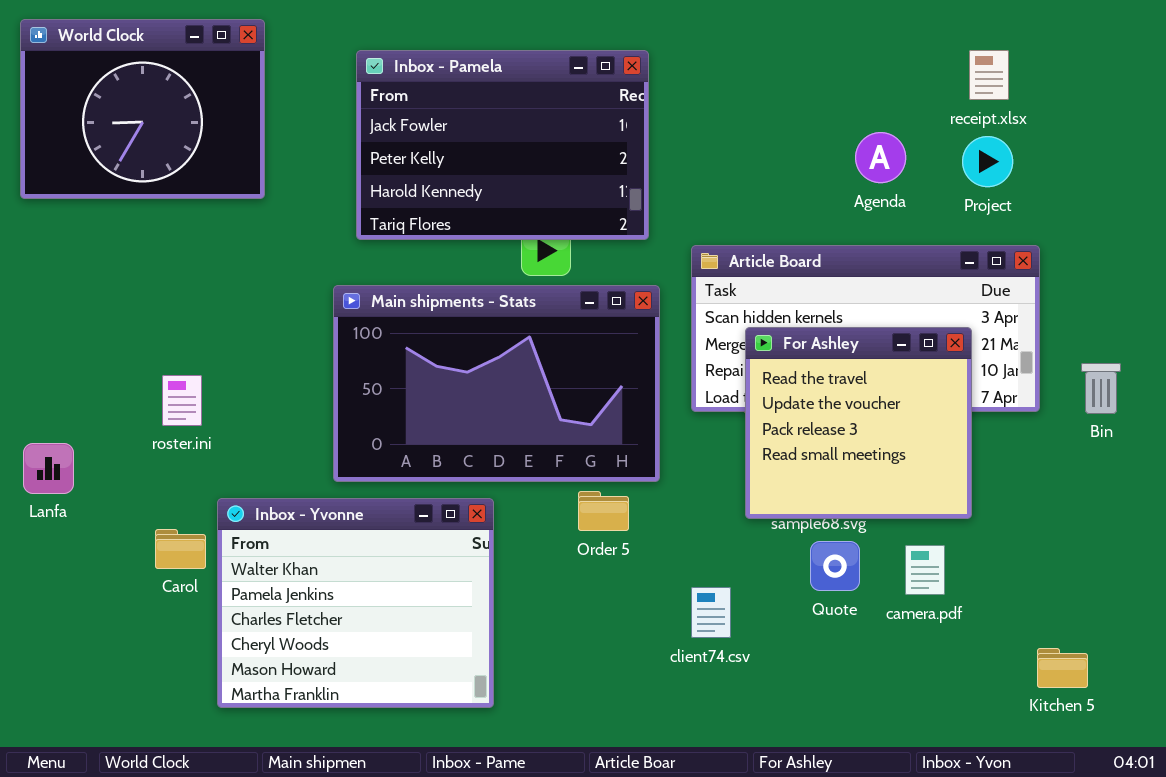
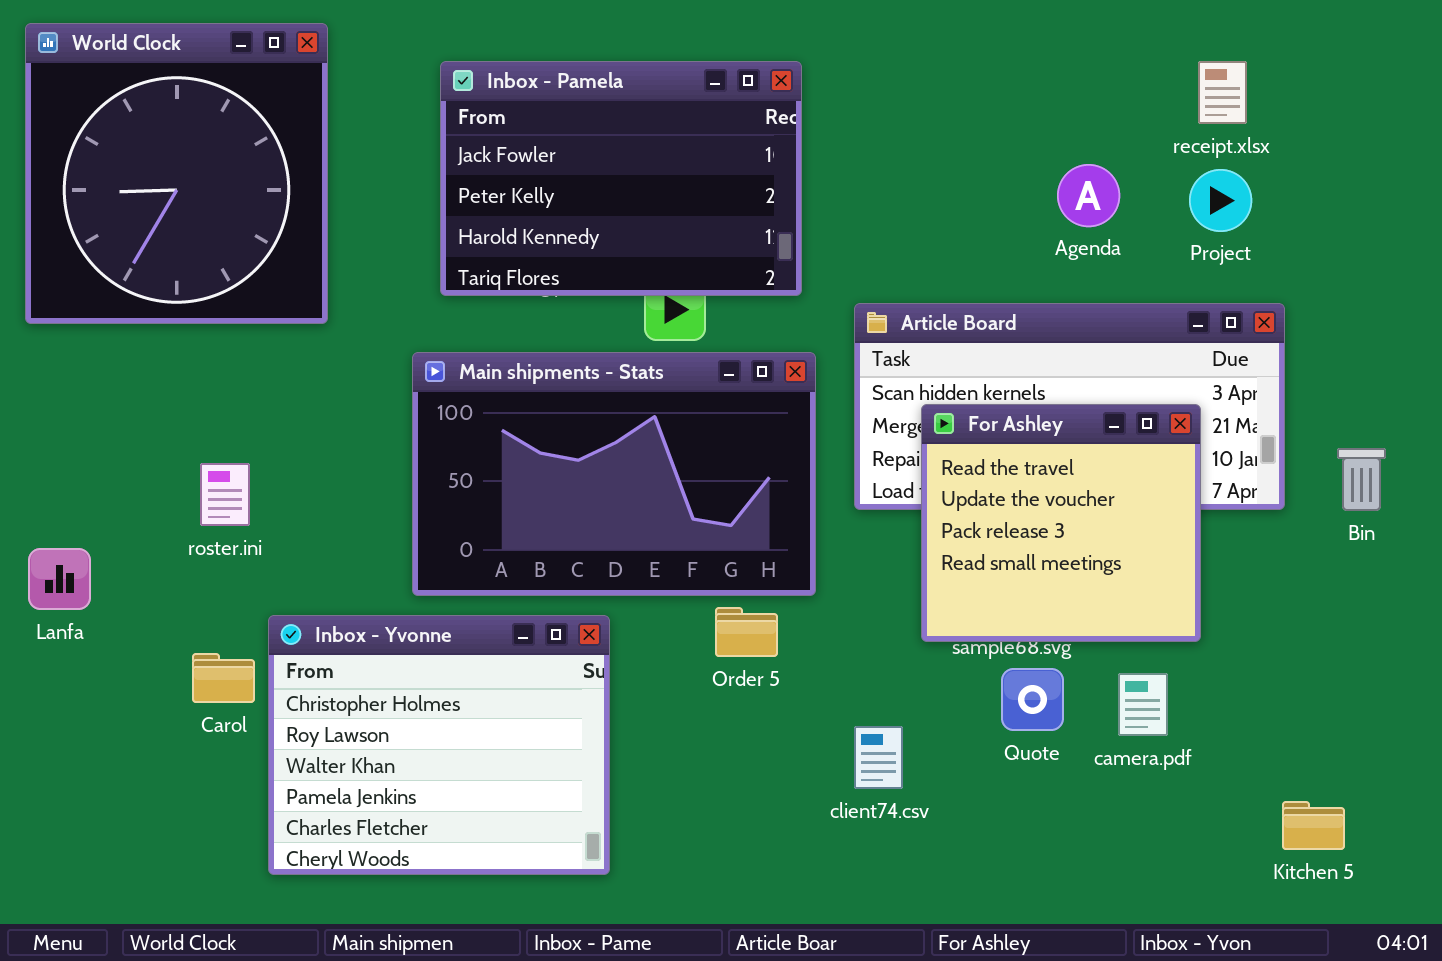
World Clock: [20,19,265,199] -> [25,23,328,324], resized
Inbox - Yvonne: [217,498,494,708] -> [268,615,610,875], scrolled up 2 rows

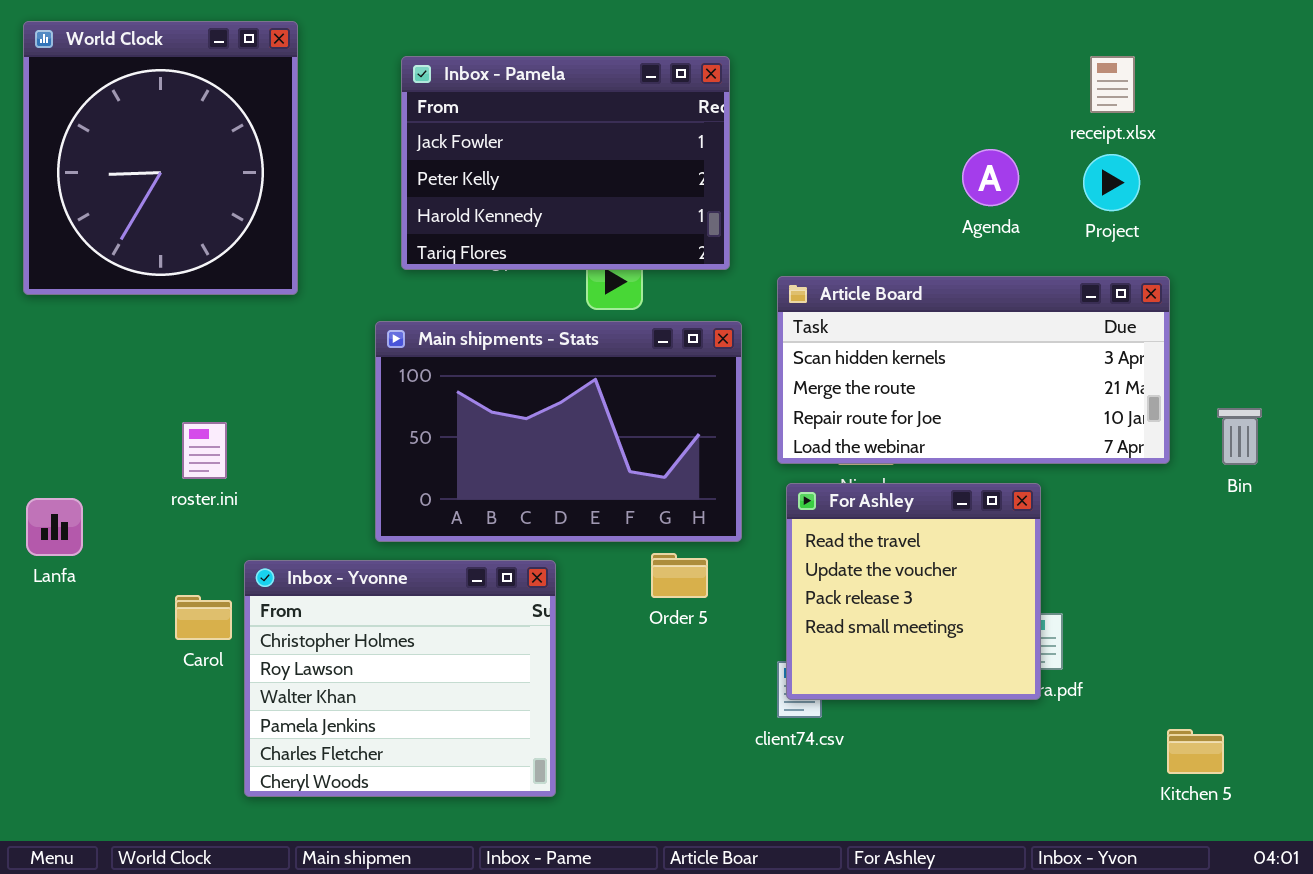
For Ashley: [921,404,1201,642] -> [786,483,1041,700], moved

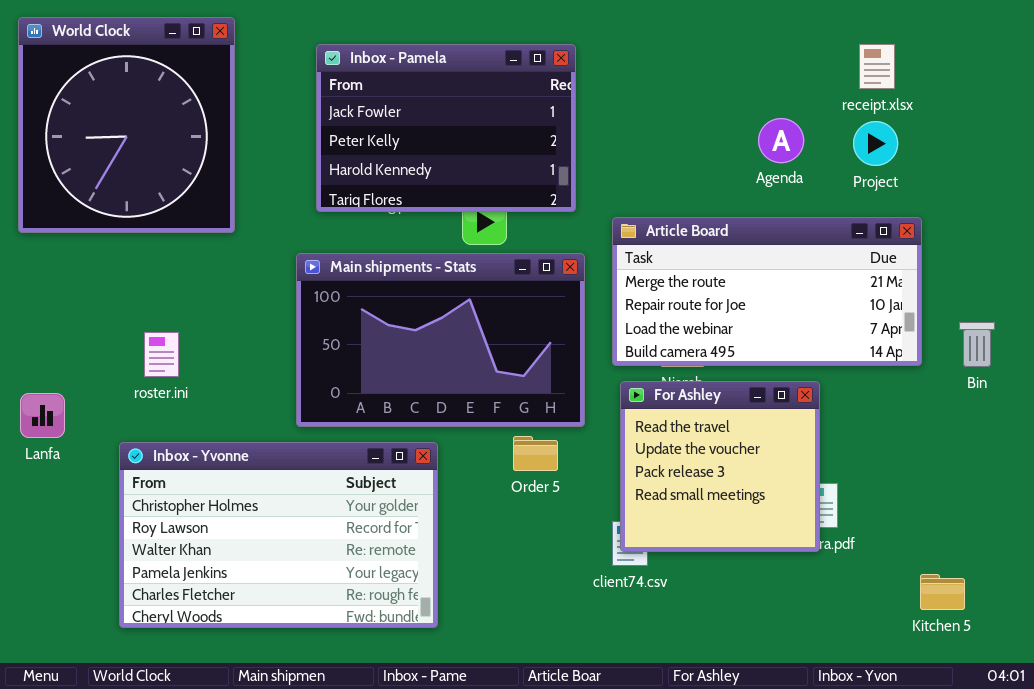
Article Board: [777,276,1170,464] -> [612,217,922,366], scrolled down 1 row
Inbox - Yvonne: [244,560,556,797] -> [119,442,438,628], resized

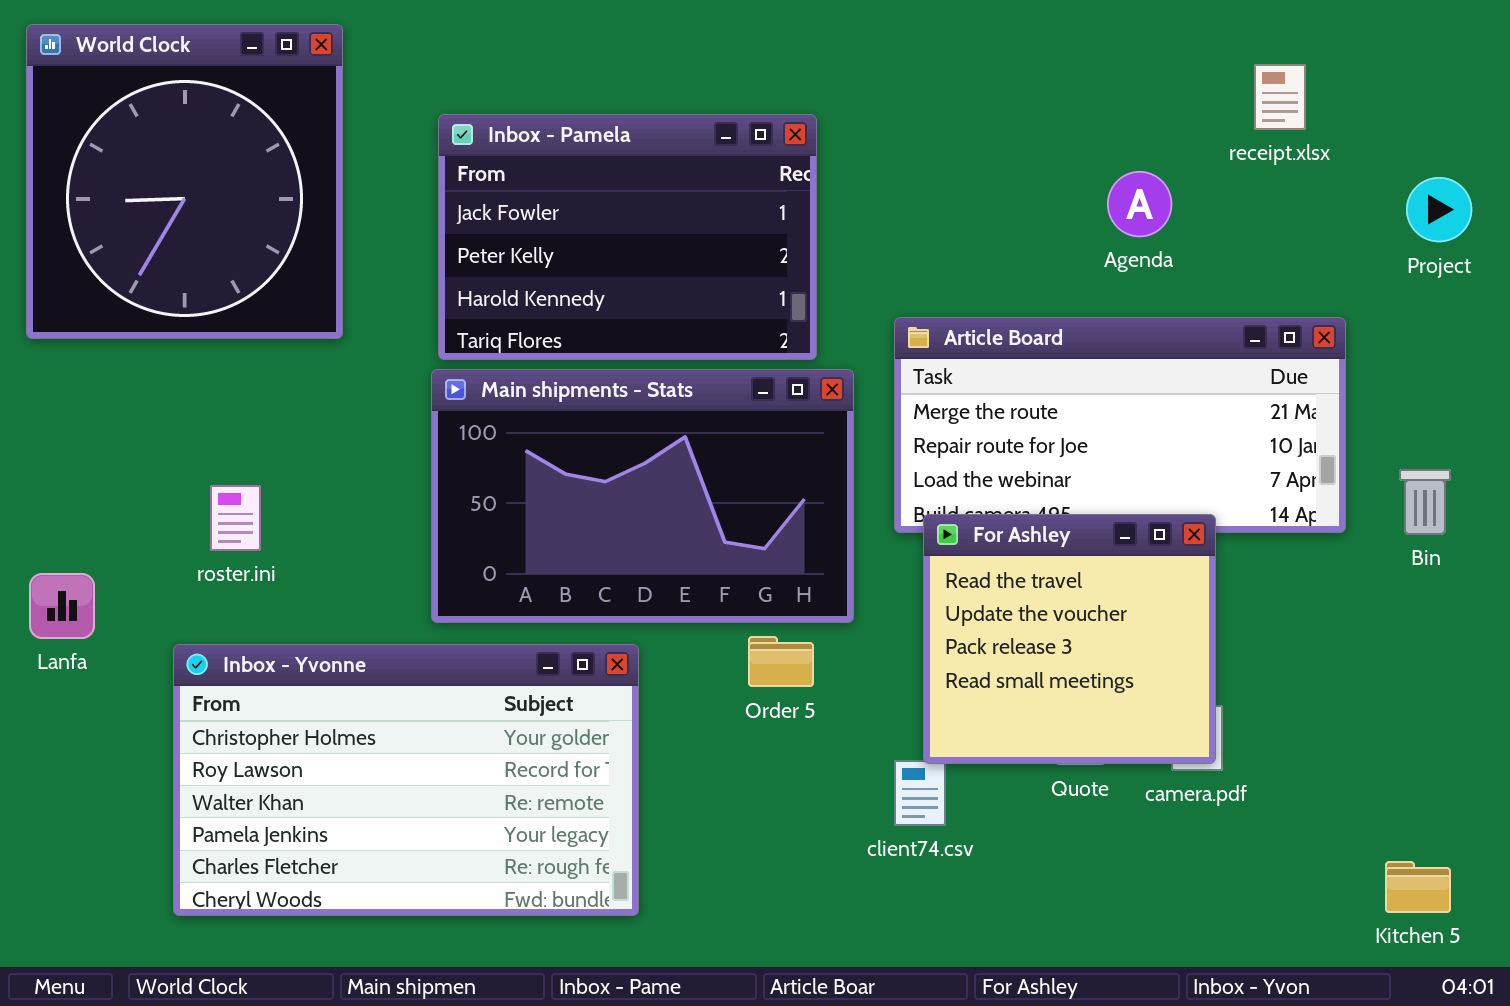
Inbox - Pamela: [316,44,576,212] -> [438,114,817,360], moved
Project: [853,121,898,166] -> [1406,177,1472,242], moved
For Ashley: [620,381,820,552] -> [923,514,1216,764], moved
Kitchen 5: [920,574,965,610] -> [1385,861,1451,913], moved

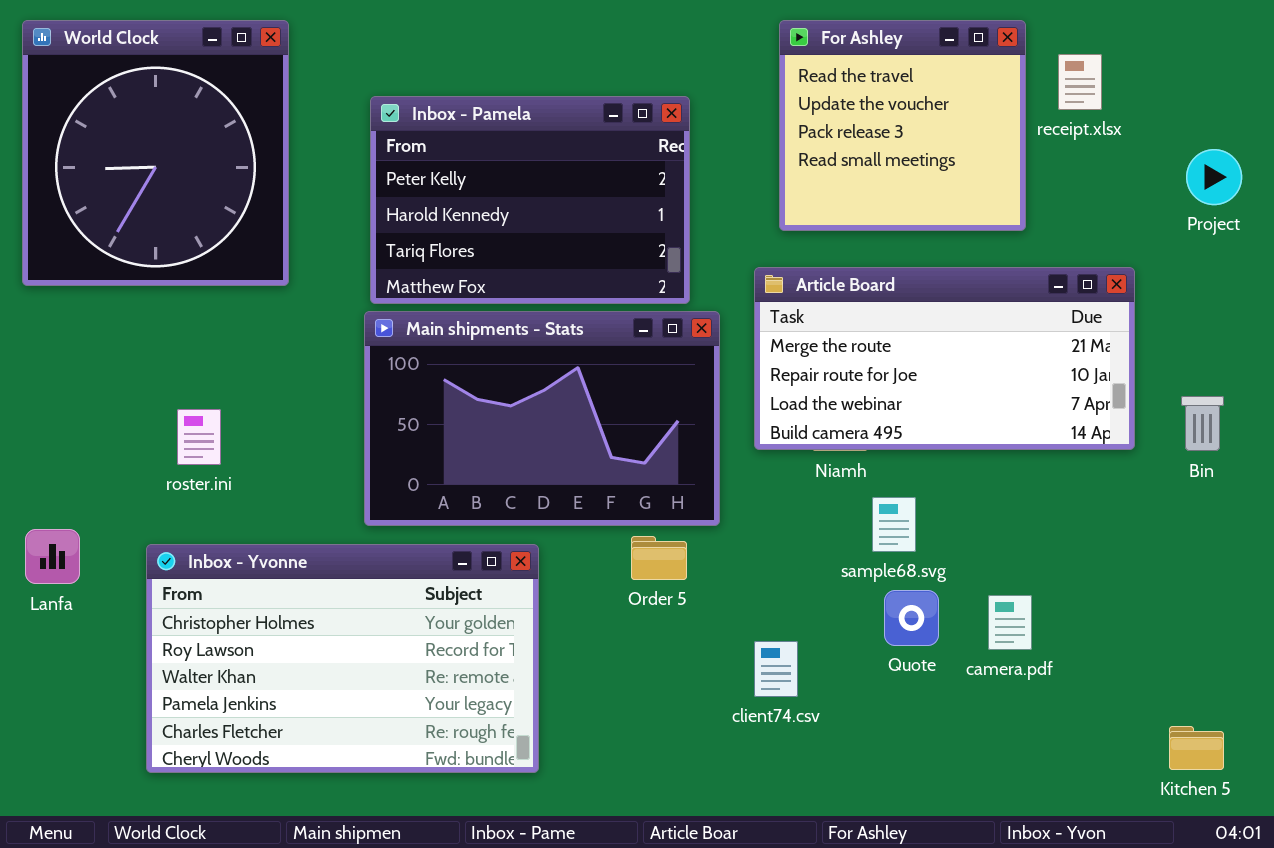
Inbox - Pamela: [438,114,817,360] -> [370,96,690,304], scrolled down 1 row
For Ashley: [923,514,1216,764] -> [779,20,1026,231], moved
Lanfa: [29,573,95,639] -> [25,529,80,584], moved

